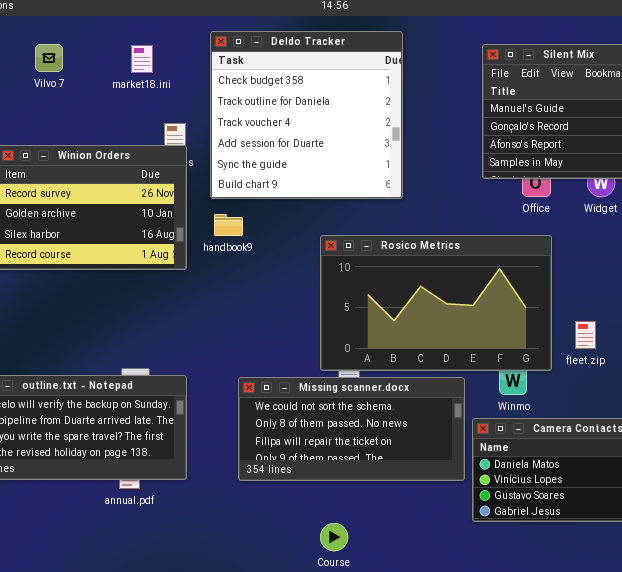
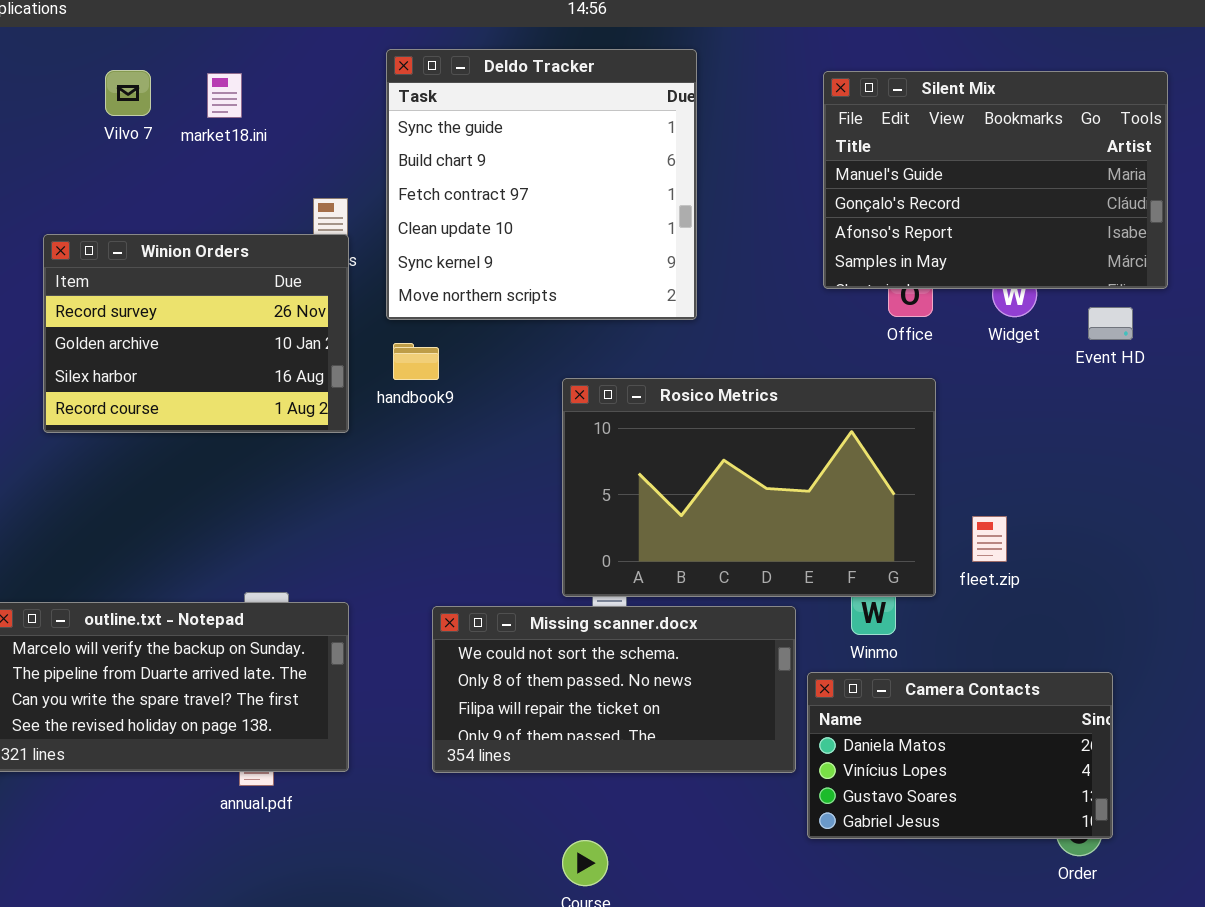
Deldo Tracker: [210,31,403,199] -> [386,49,697,320], scrolled down 4 rows
market18.ini: [131,45,153,73] -> [207,73,242,118], moved

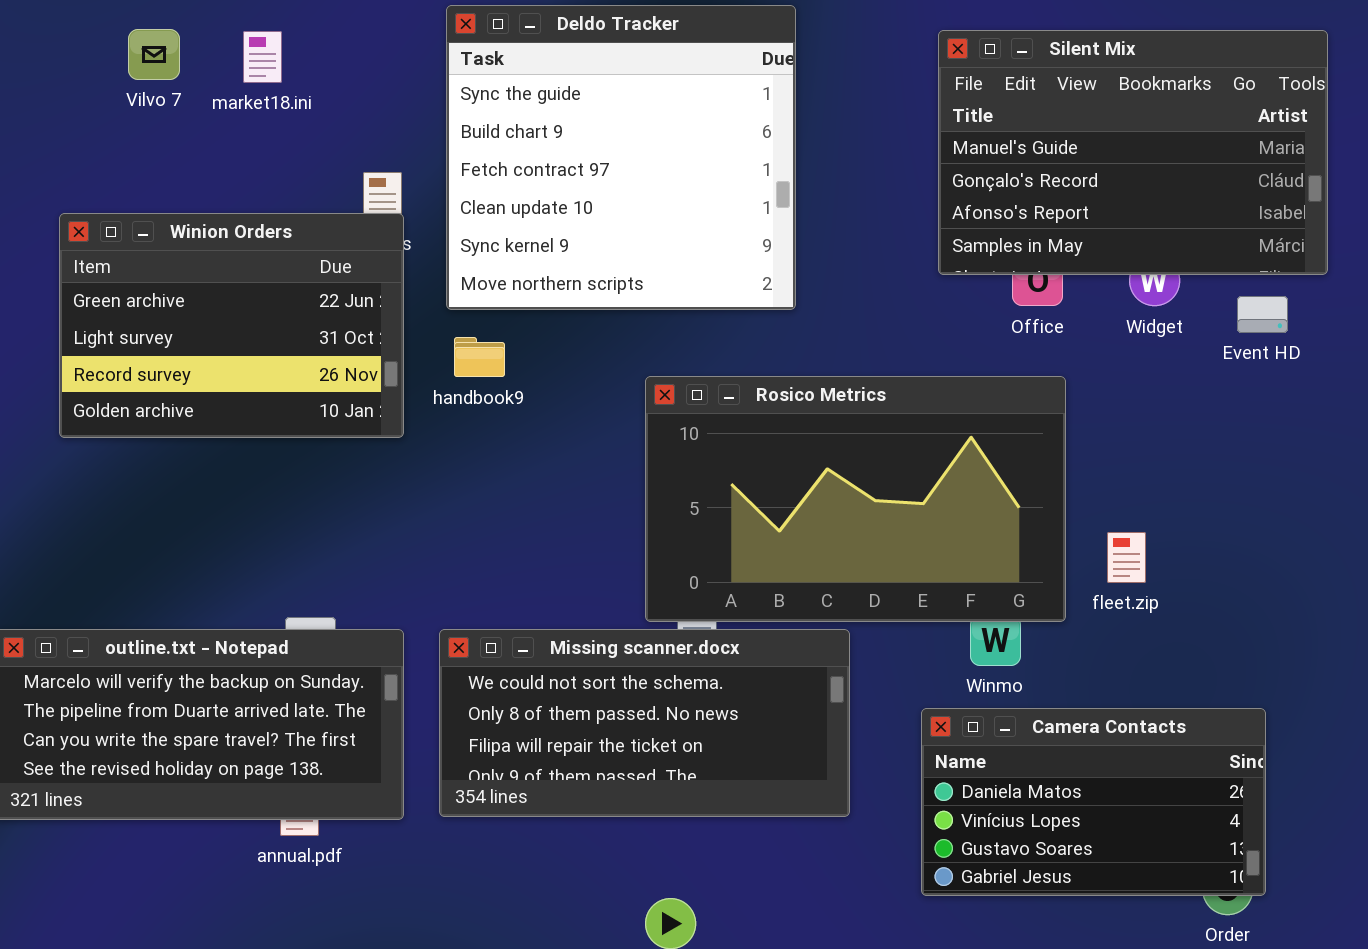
Winion Orders: [43,234,349,433] -> [59,213,404,438], scrolled up 2 rows
Missing scanner.docx: [432,606,796,773] -> [439,629,850,817], moved

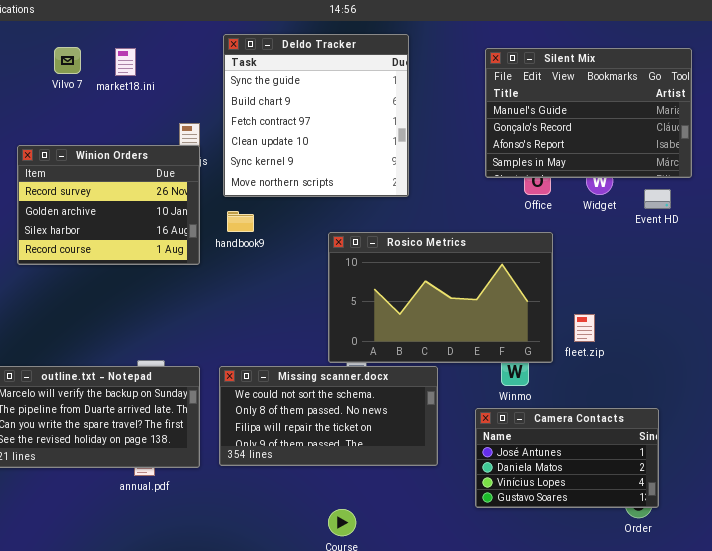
Winion Orders: [59,213,404,438] -> [17,145,200,265], scrolled down 2 rows
Camera Contacts: [921,708,1266,896] -> [475,408,659,508], scrolled up 1 row

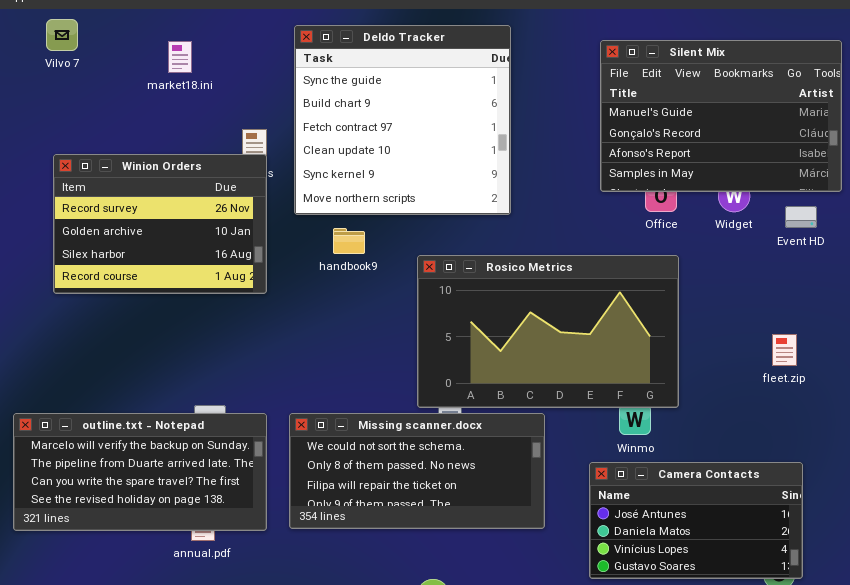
Vilvo 7: [54,47,81,74] -> [46,19,78,51], moved
handbook9: [227,211,254,232] -> [333,228,365,254], moved
fleet.zip: [574,314,595,342] -> [772,334,797,366], moved

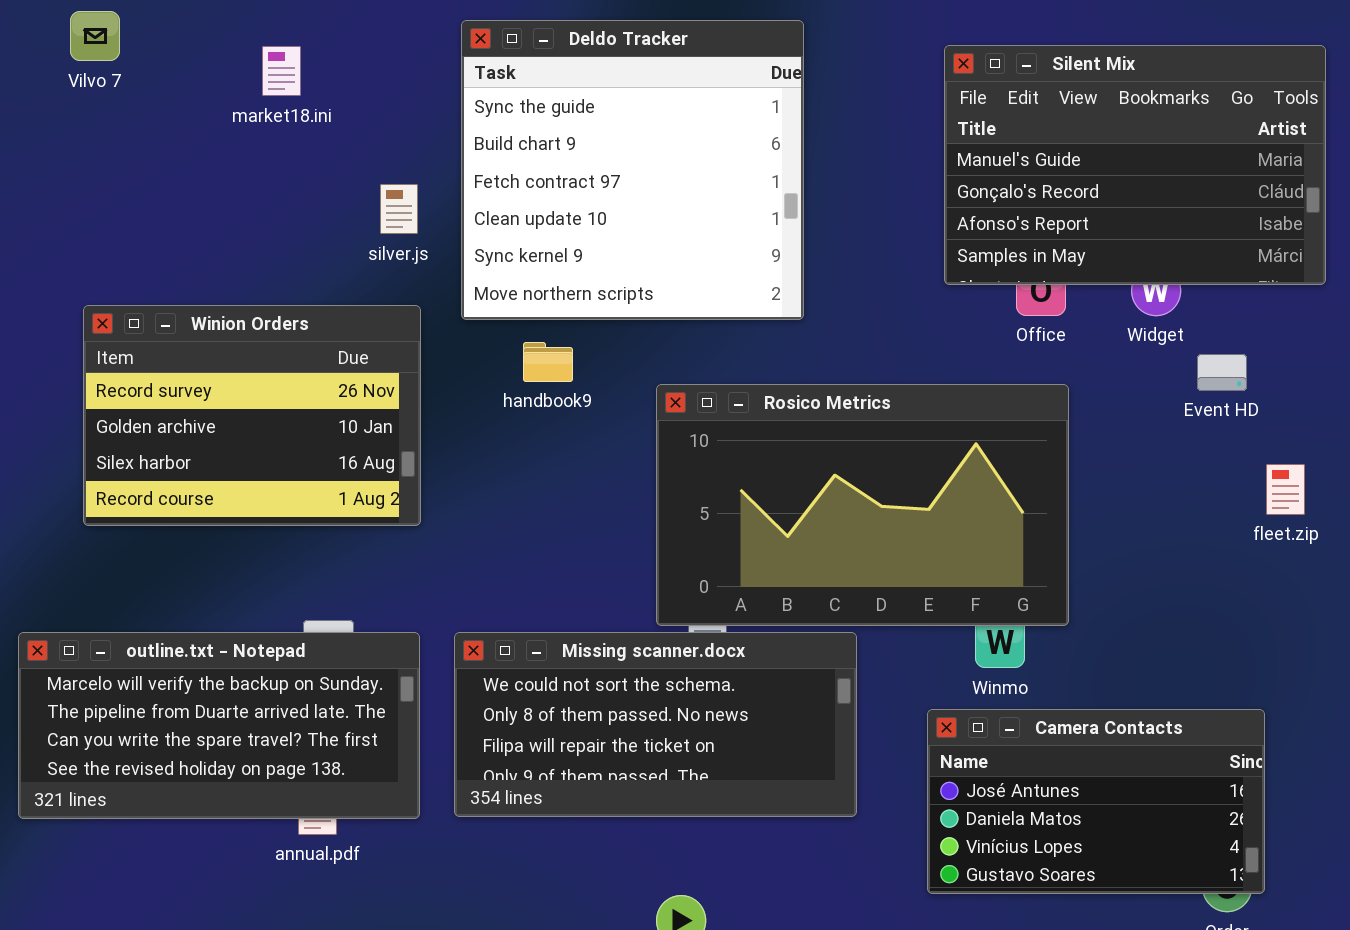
Winion Orders: [53,154,267,294] -> [83,305,421,526], moved
Event HD: [785,206,817,228] -> [1197,354,1247,391], moved
fleet.zip: [772,334,797,366] -> [1266,464,1305,515], moved

